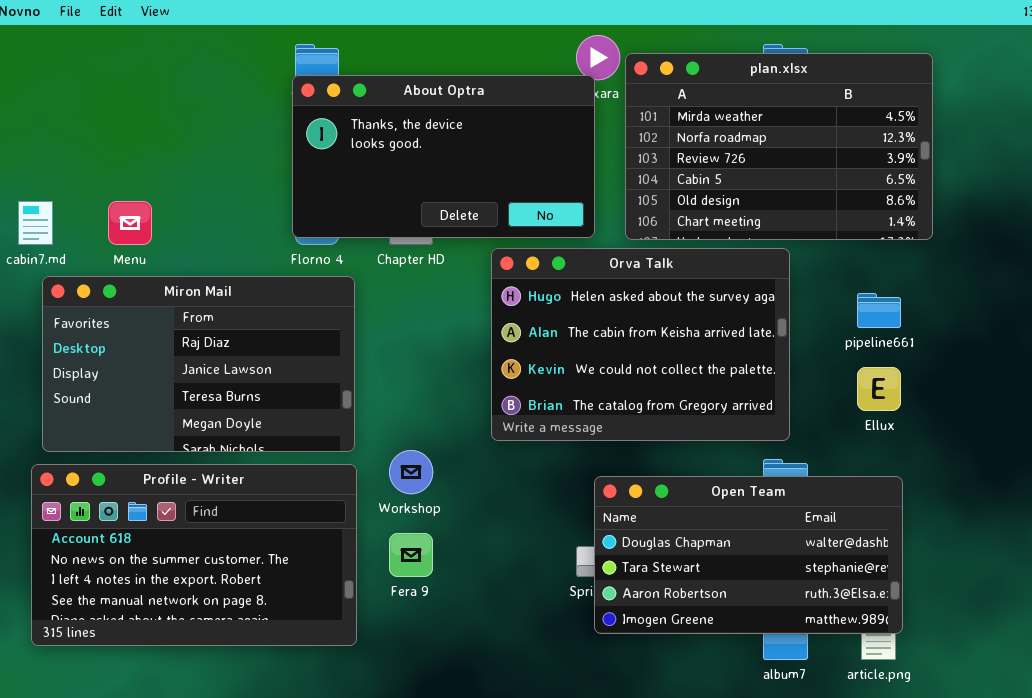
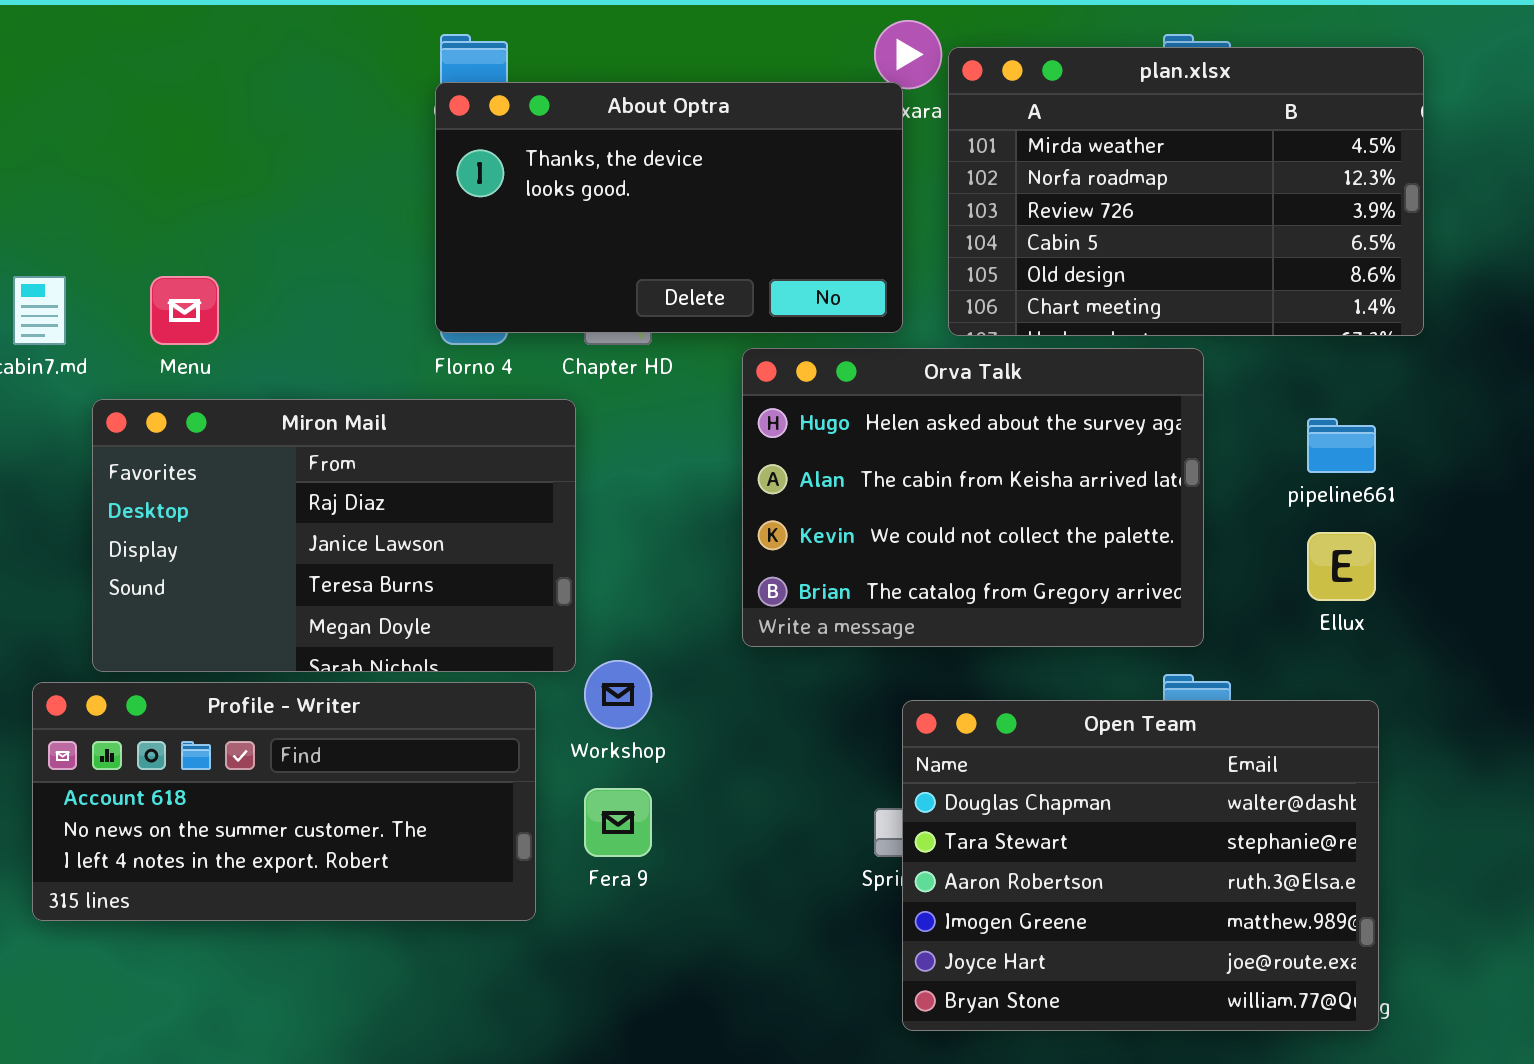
Miron Mail: [42,276,355,452] -> [92,399,576,672], moved
Profile - Writer: [31,464,357,646] -> [32,682,536,921], resized
Open Team: [594,476,903,634] -> [902,700,1379,1031], resized

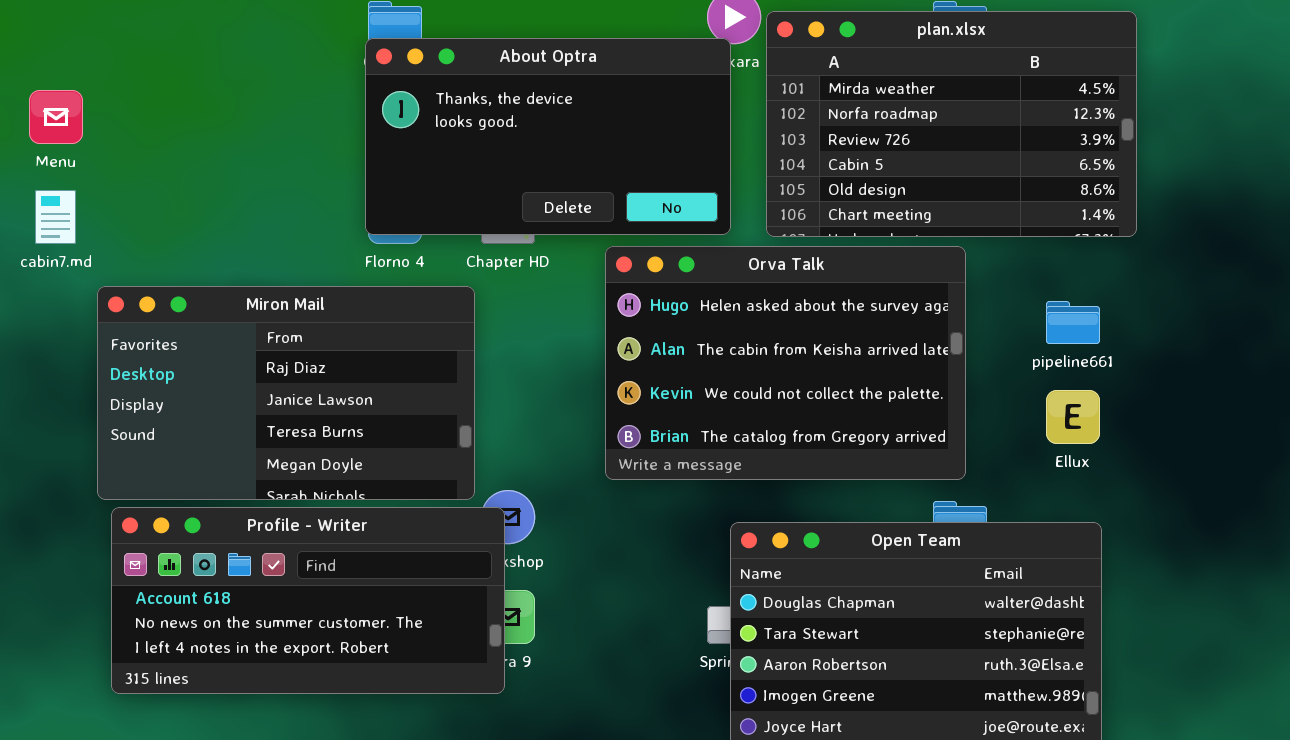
Menu: [150,276,219,345] -> [29,90,83,144], moved
Profile - Writer: [32,682,536,921] -> [111,507,505,694], moved

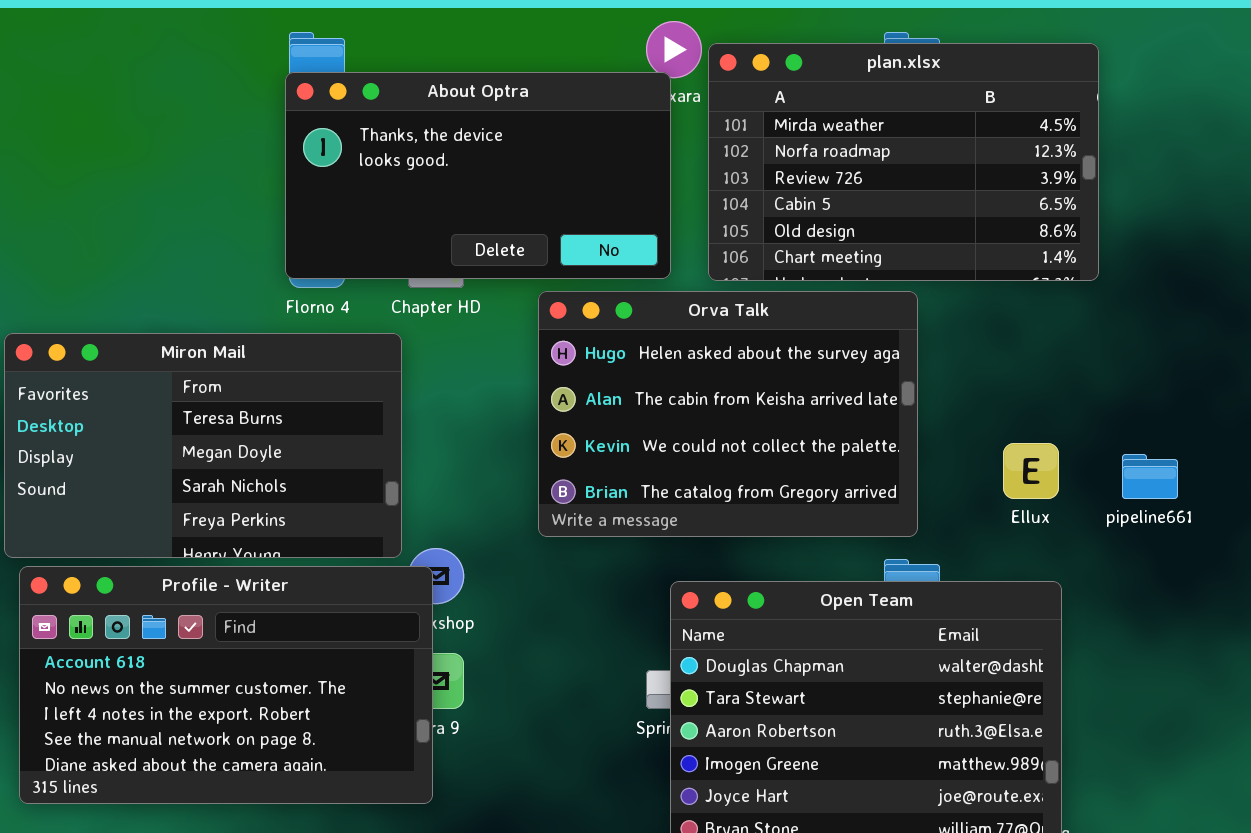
Miron Mail: [97,286,475,500] -> [4,333,402,558], scrolled down 2 rows
pipeline661: [1046,301,1100,344] -> [1122,454,1178,499], moved
Profile - Writer: [111,507,505,694] -> [19,566,433,804], resized

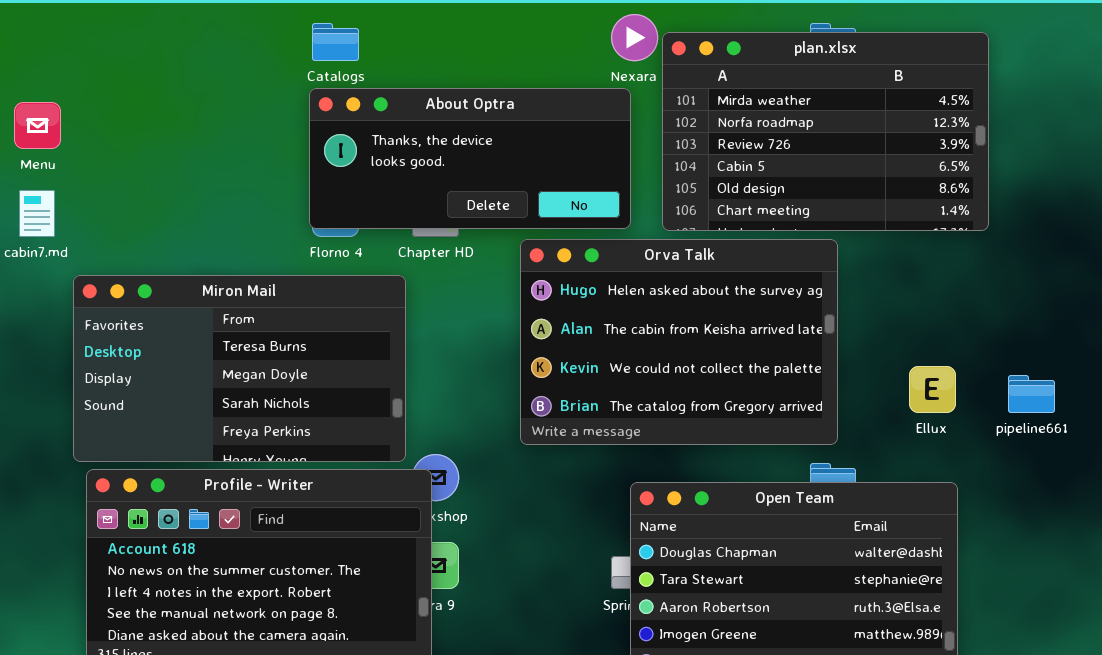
About Optra: [285,72,671,279] -> [309,88,631,229], resized

